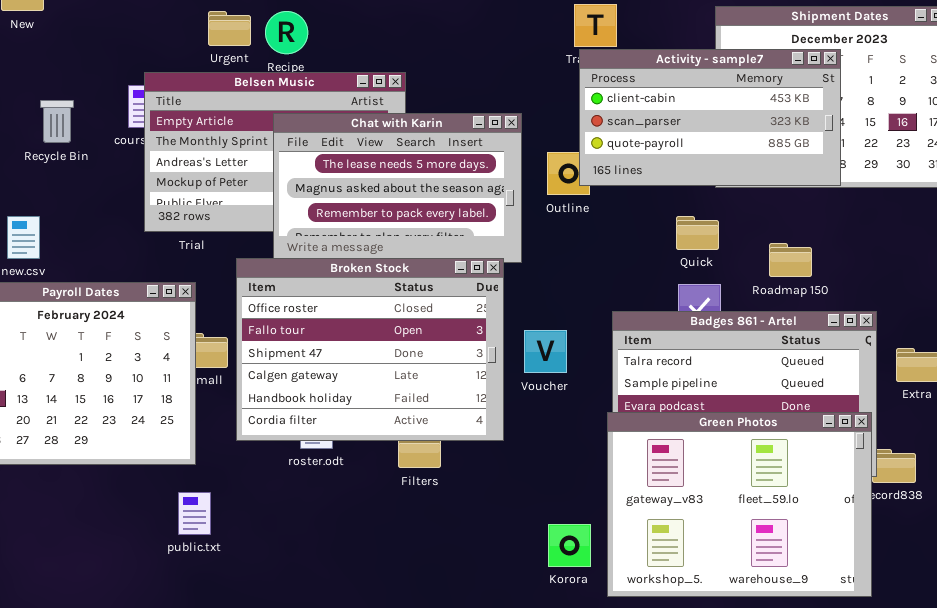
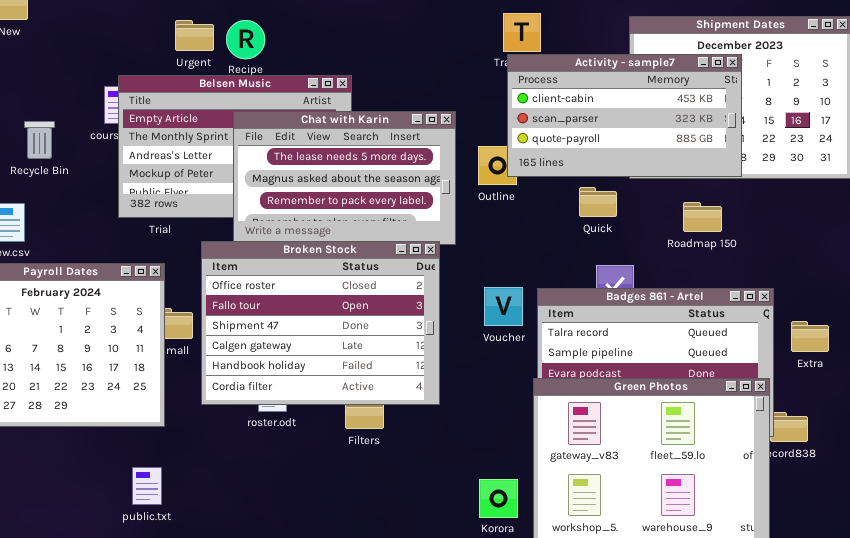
Recycle Bin: [40,100,74,143] -> [24,121,55,159], moved
Quick: [676,216,719,250] -> [579,187,617,217], moved
Roadmap 150: [769,243,812,277] -> [683,202,722,232], moved
Voucher: [524,330,567,373] -> [484,287,523,326], moved
public.txt: [178,492,211,535] -> [132,467,162,505], moved

